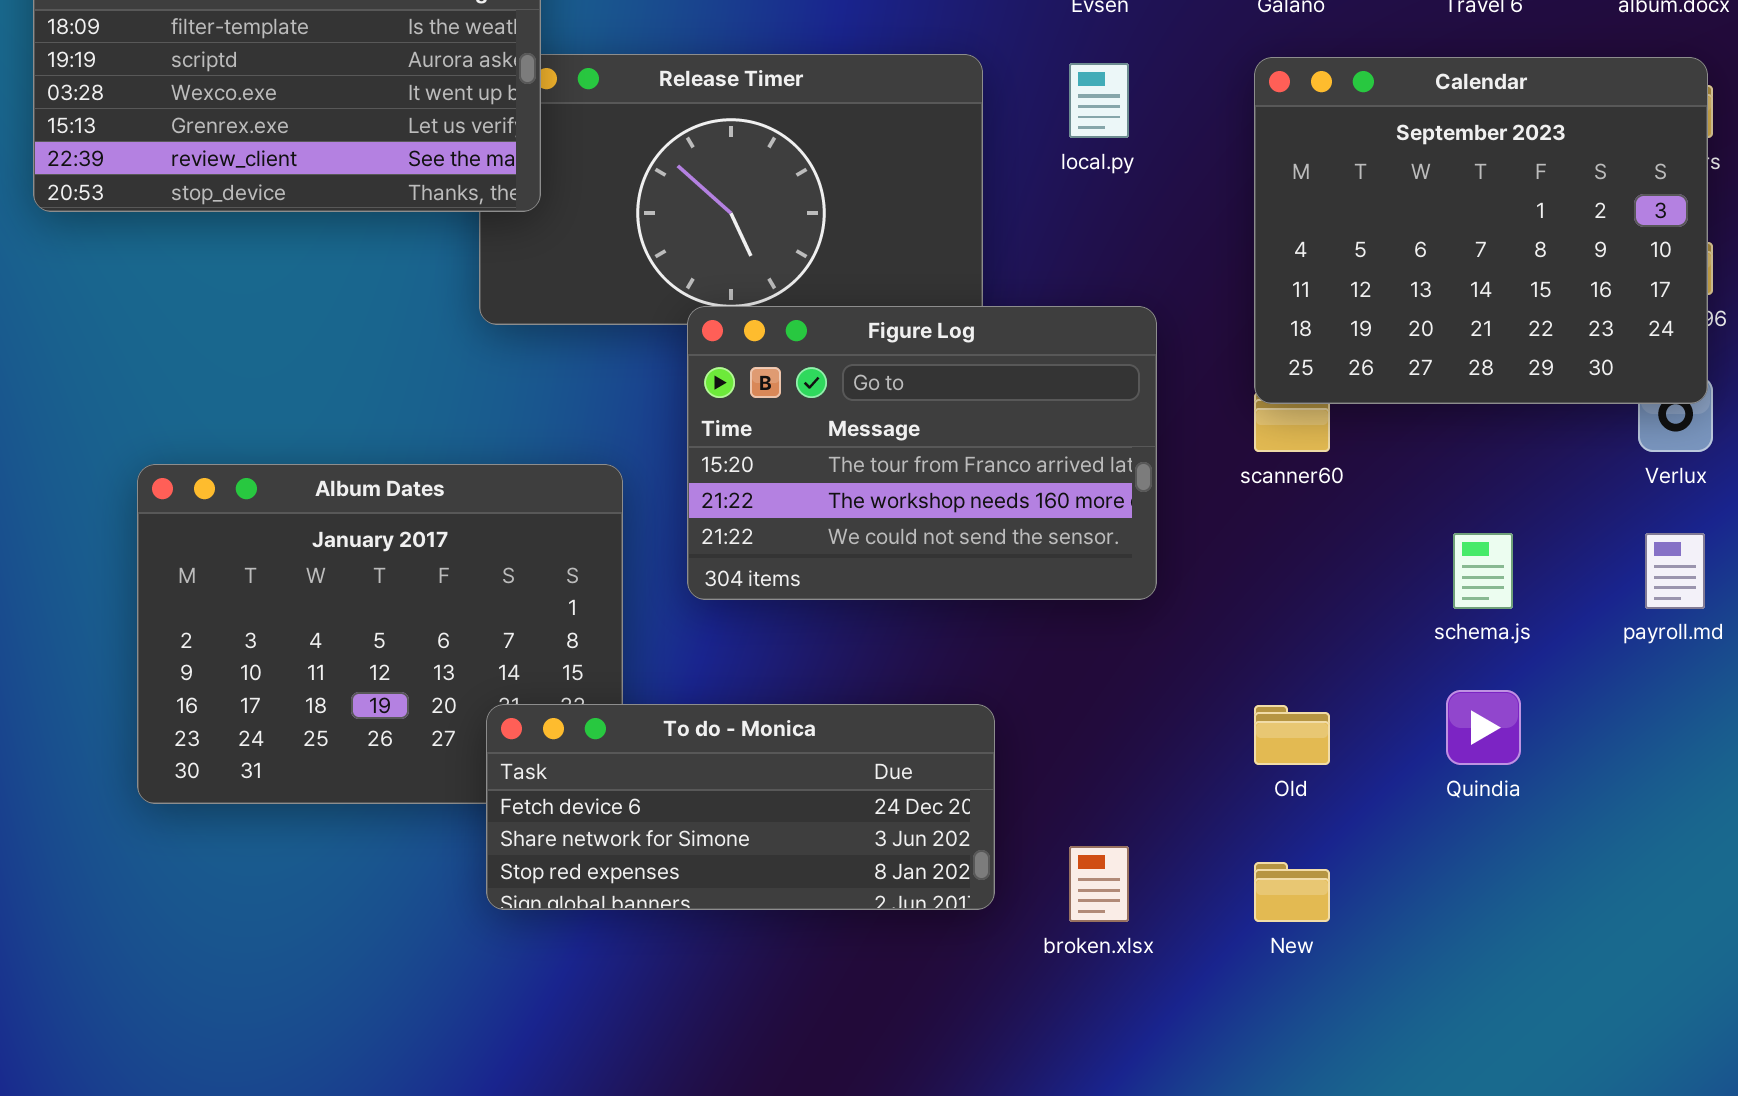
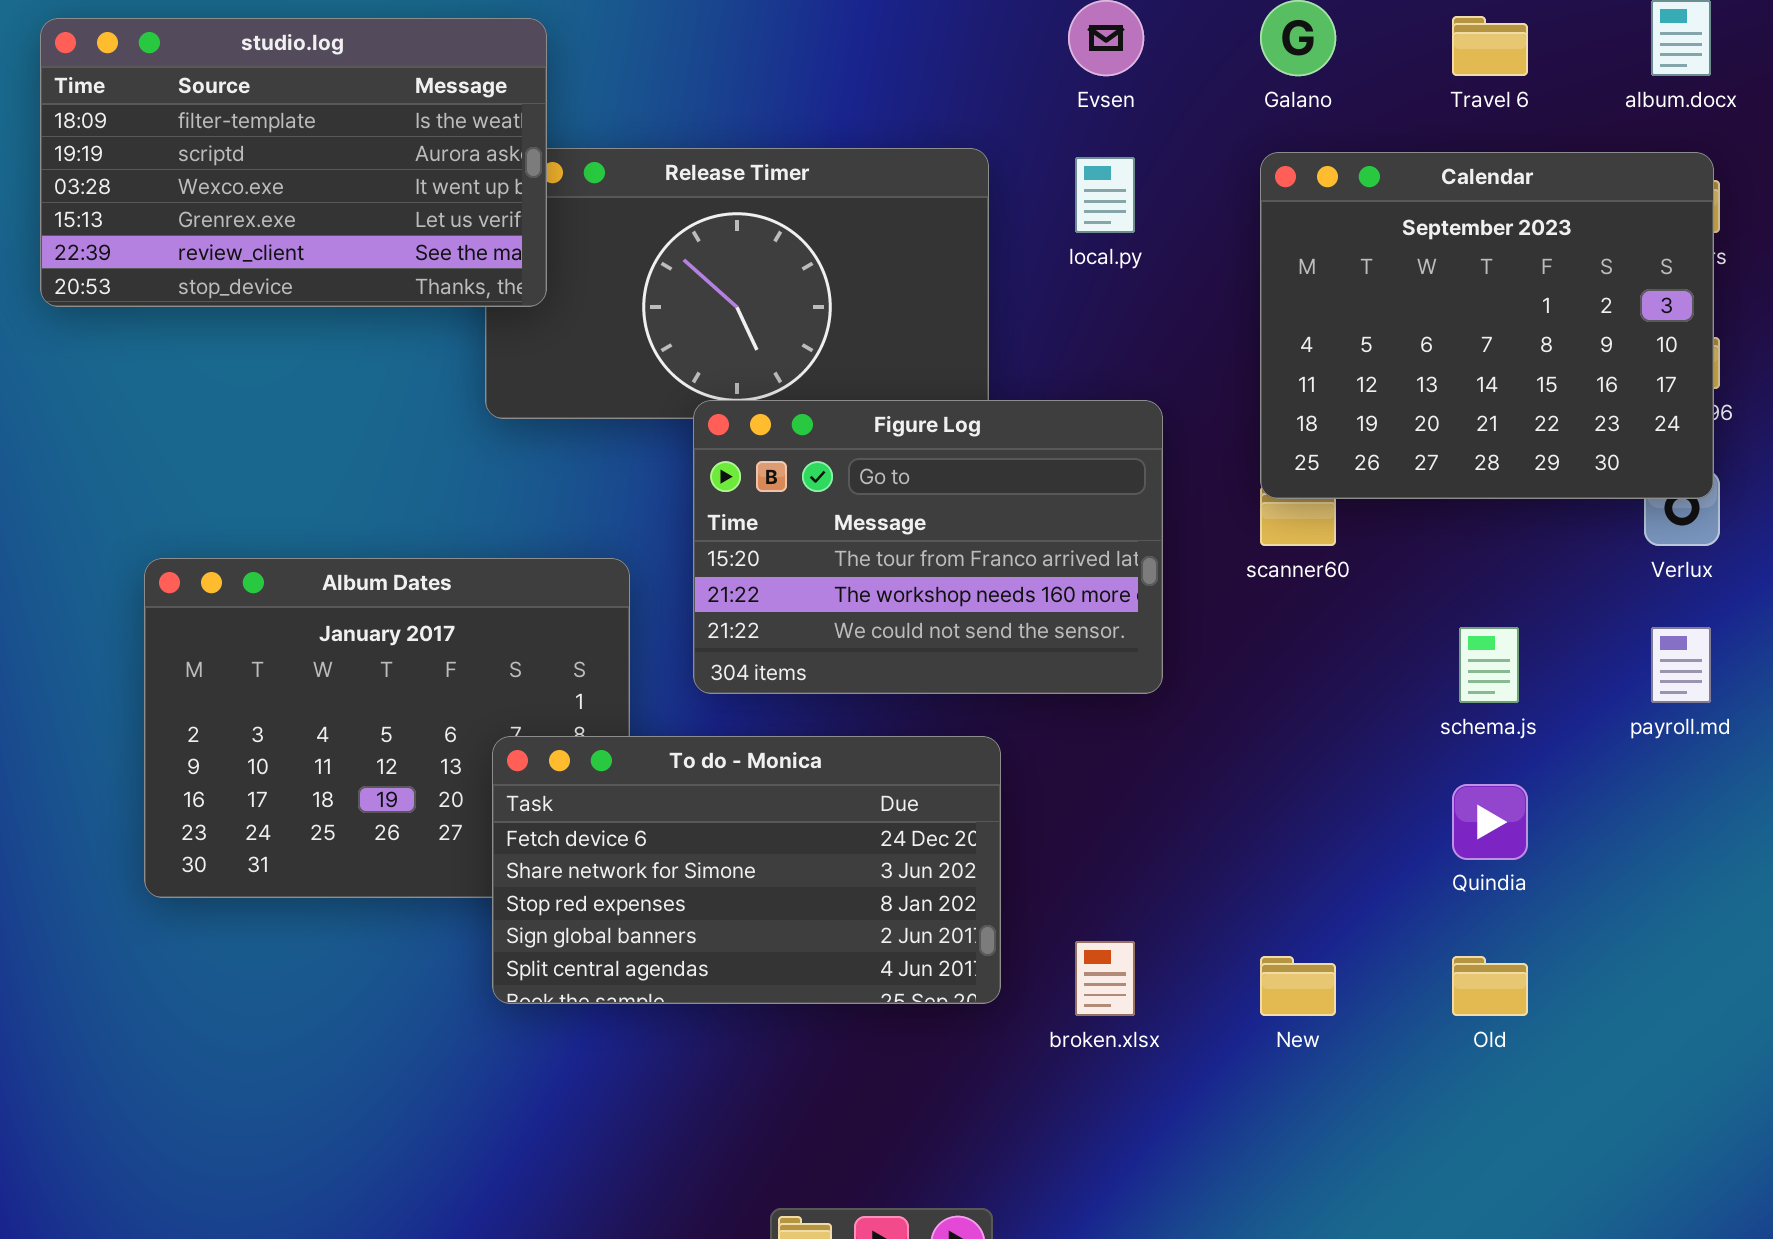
To do - Monica: [486,704,995,910] -> [492,736,1001,1004], resized
Old: [1254,705,1330,765] -> [1452,956,1528,1016], moved

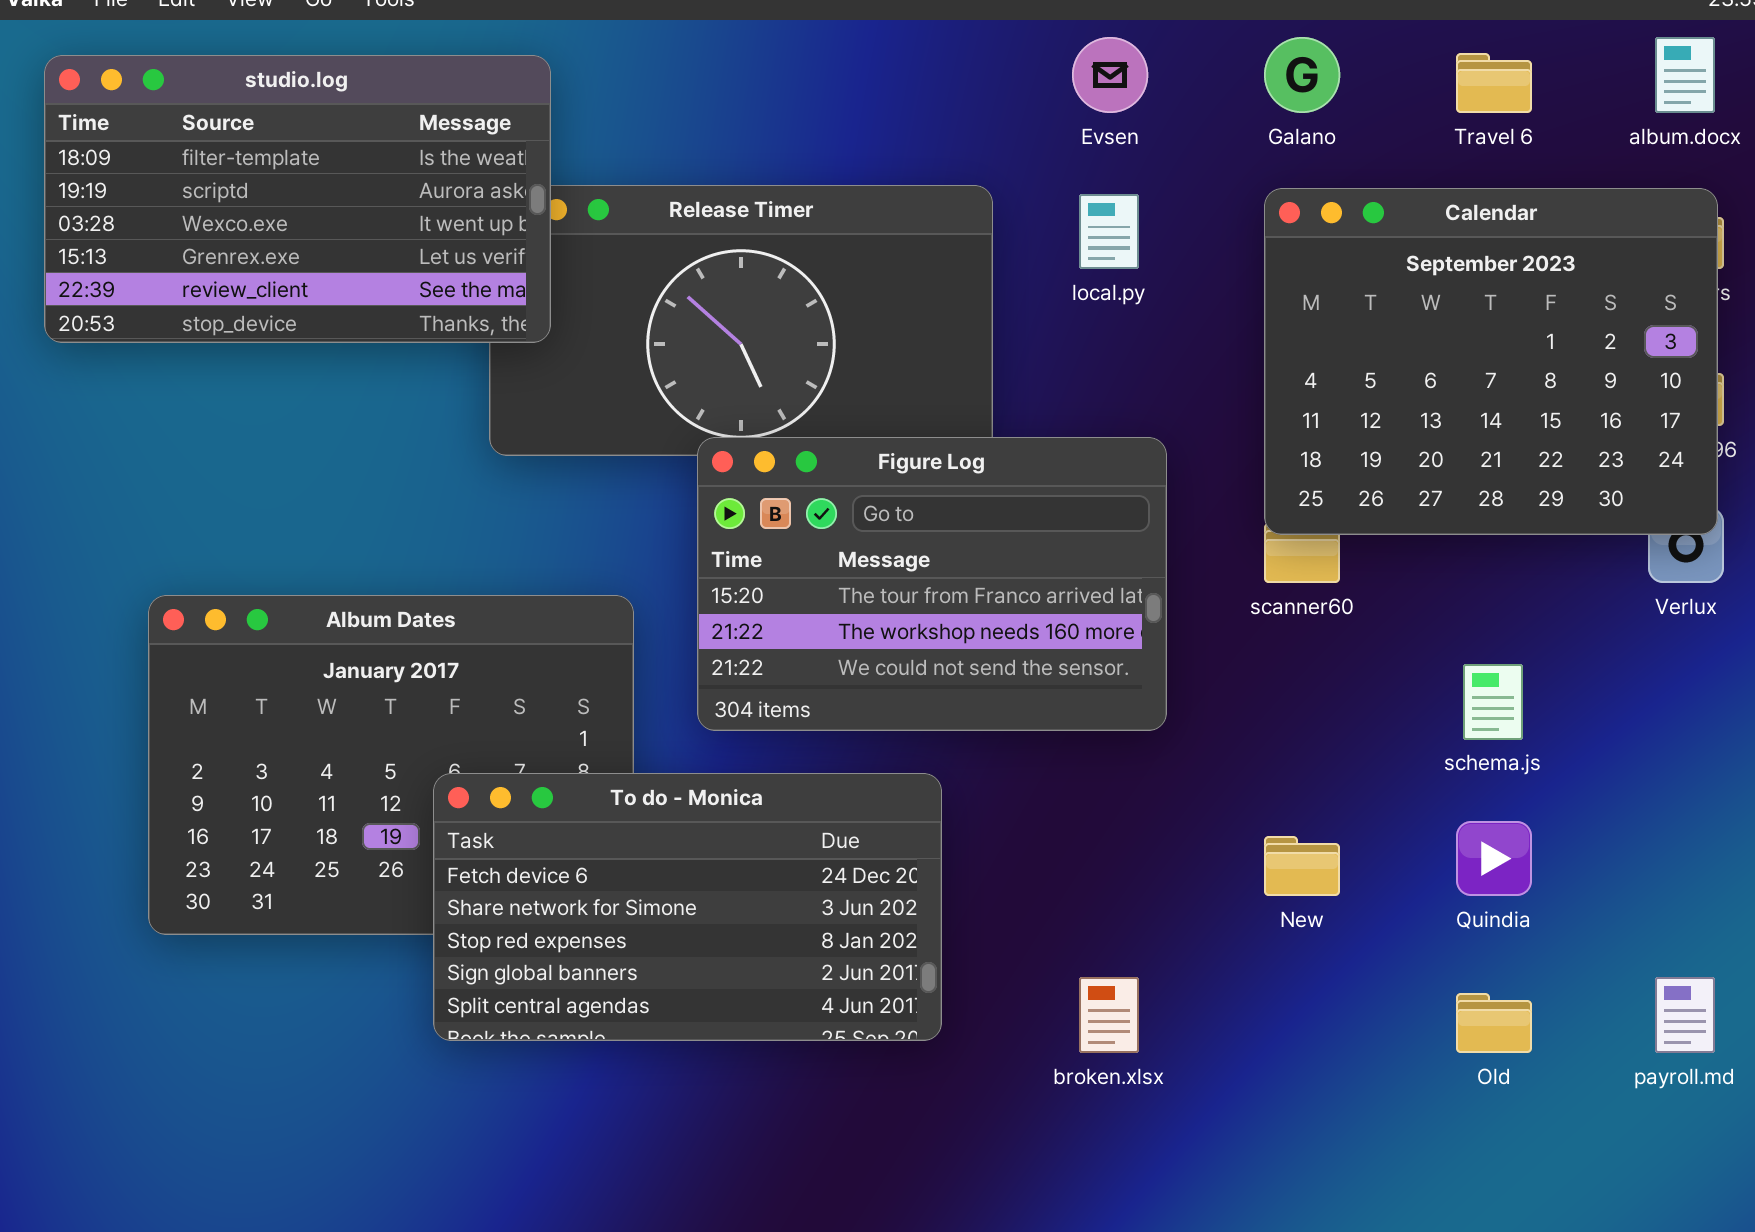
payroll.md: [1651,627,1711,703] -> [1655,977,1715,1053], moved
To do - Monica: [492,736,1001,1004] -> [433,773,942,1041], moved
New: [1260,956,1336,1016] -> [1264,836,1340,896], moved

